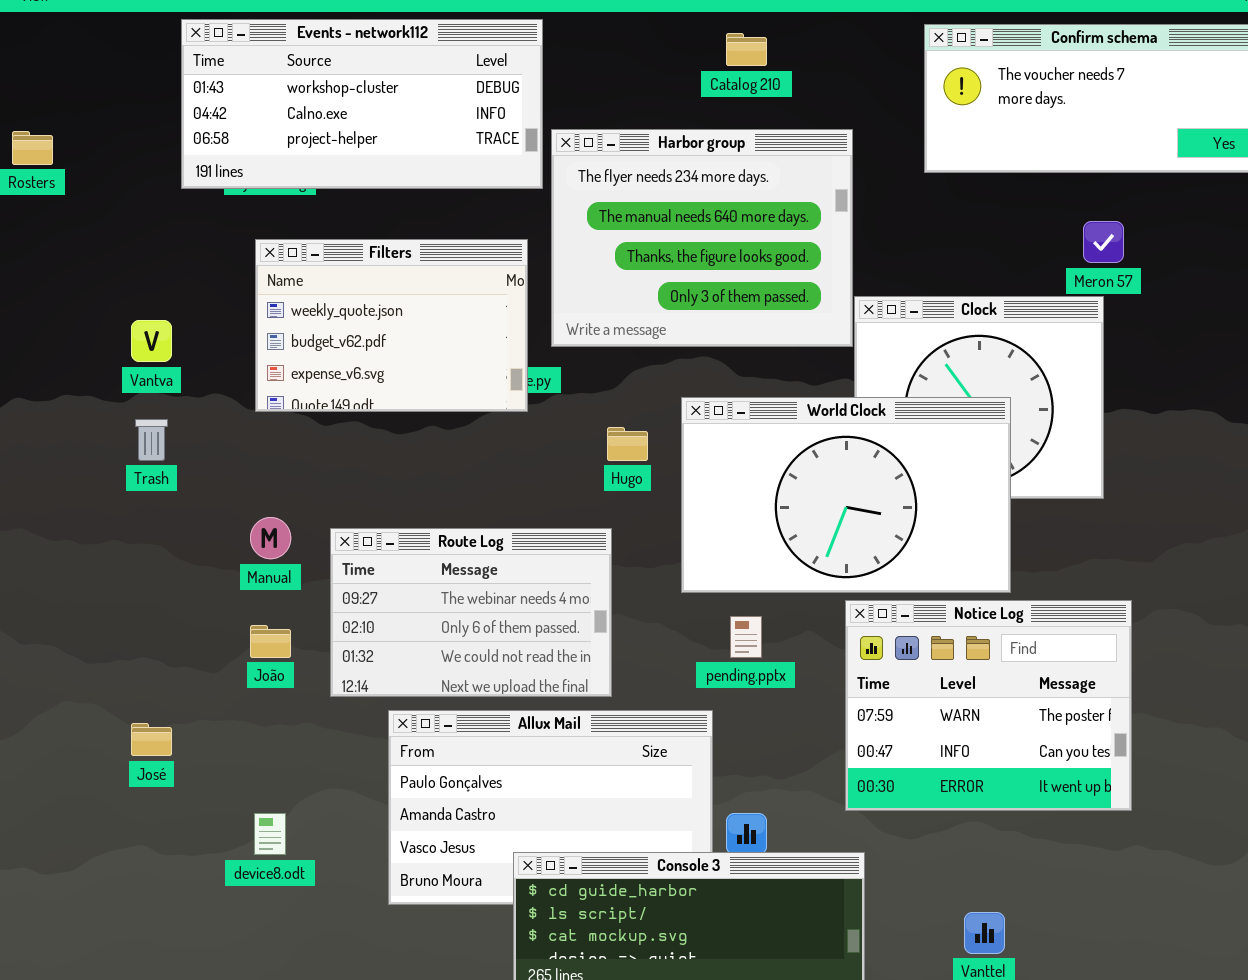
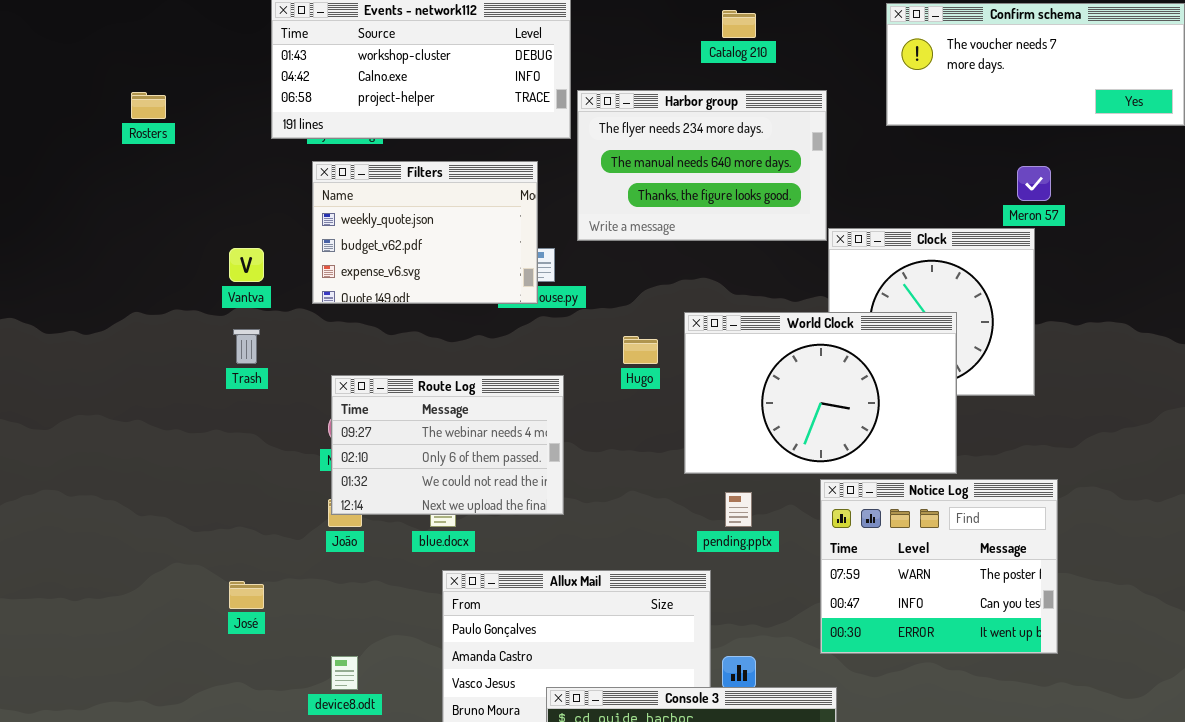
Harbor group: [551,129,853,347] -> [577,90,827,241], resized
Filters: [255,239,528,412] -> [312,161,538,304], moved
Route Log: [330,528,612,697] -> [331,375,564,515], moved

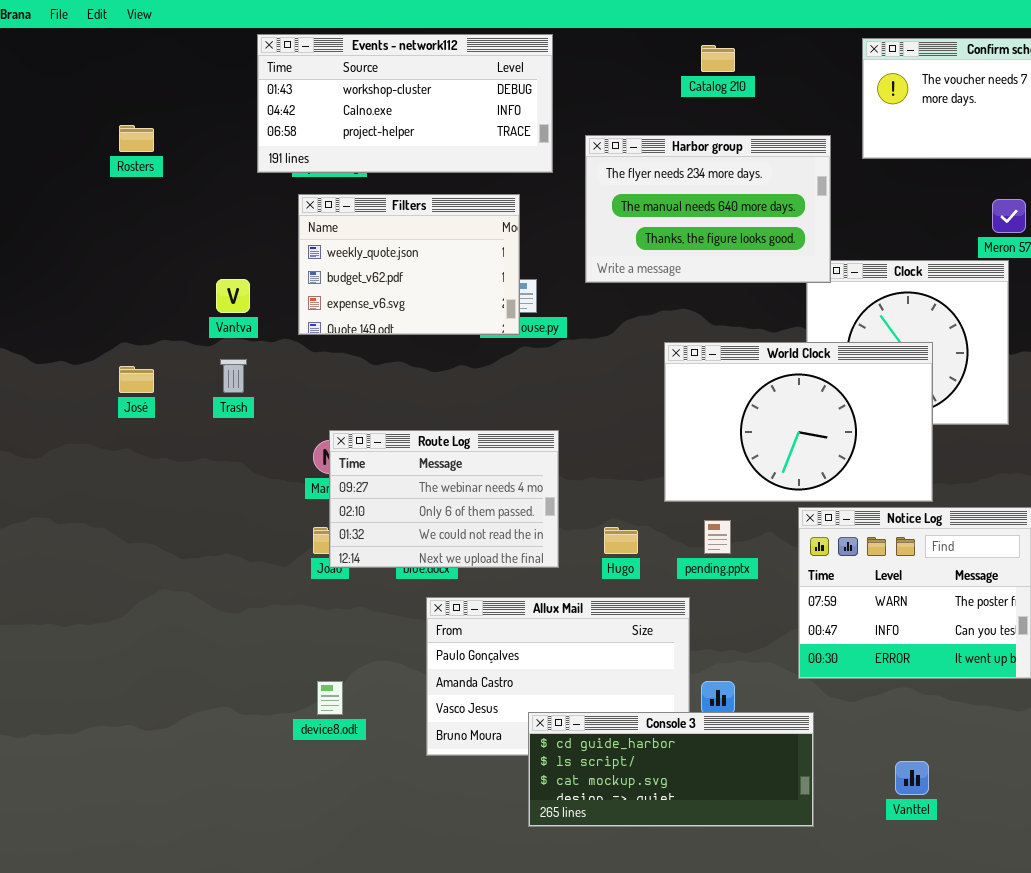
Harbor group: [577,90,827,241] -> [585,135,831,283], moved
Hugo: [623,336,658,364] -> [604,527,638,554], moved
Route Log: [331,375,564,515] -> [329,430,559,568], moved
José: [229,581,264,609] -> [119,366,154,393], moved

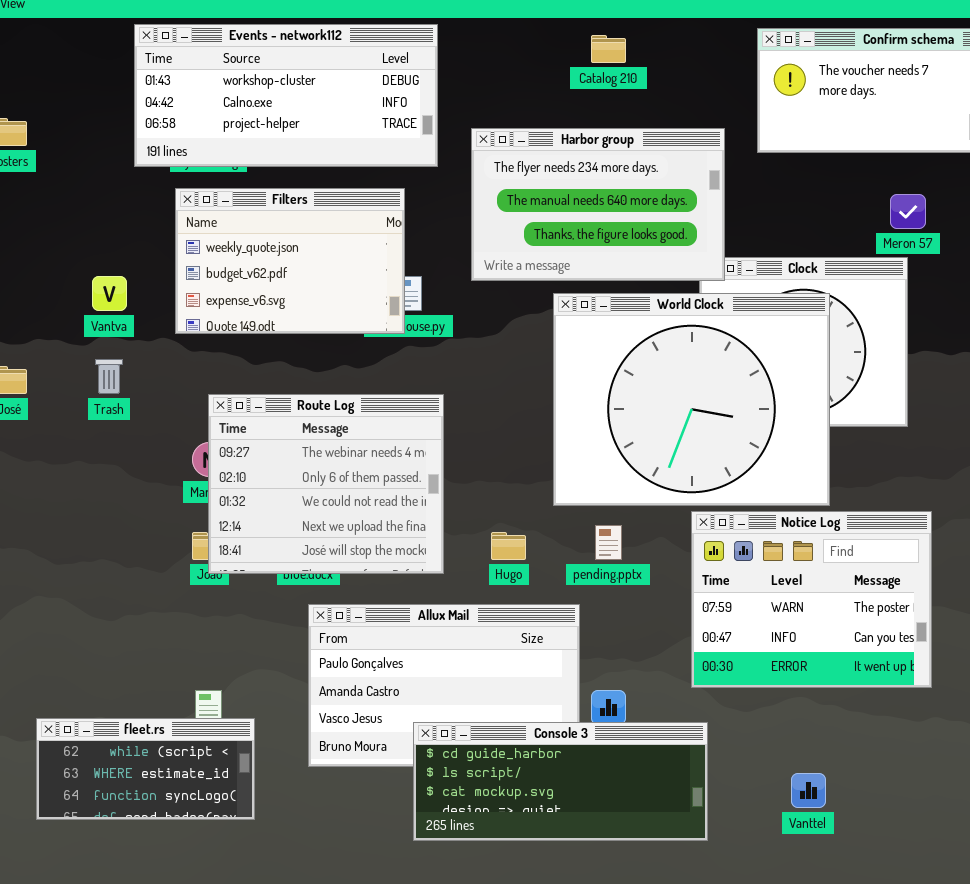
World Clock: [664,342,933,502] -> [553,293,830,506], resized
Route Log: [329,430,559,568] -> [208,394,444,574], resized
fleet.rs: none -> [36,718,255,820], opened

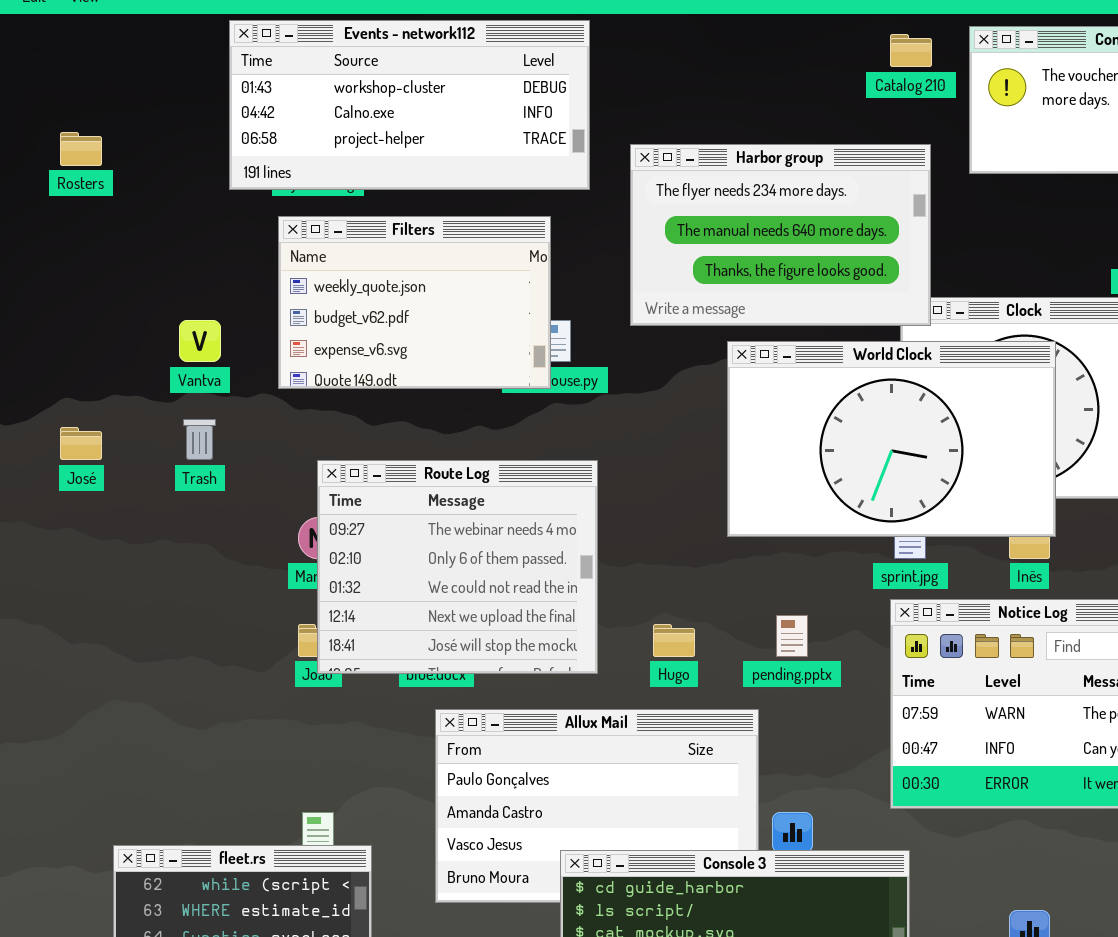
Catalog 210: [591,35,626,63] -> [890,34,932,67], moved
World Clock: [553,293,830,506] -> [727,341,1056,537], resized

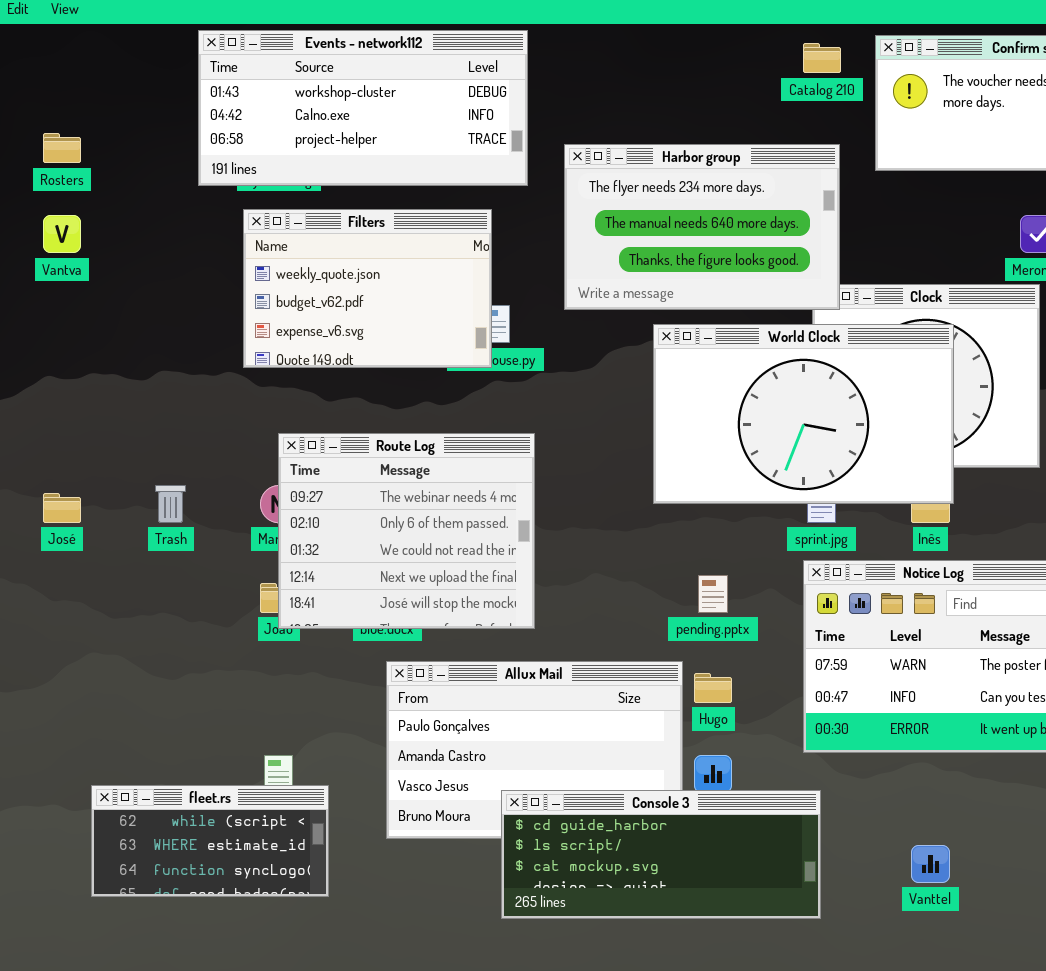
Vantva: [179,320,221,362] -> [43,215,81,253], moved
Trash: [183,419,216,460] -> [155,485,186,523], moved
José: [60,427,102,460] -> [43,493,81,523], moved
Hugo: [653,624,695,657] -> [694,673,732,703], moved

